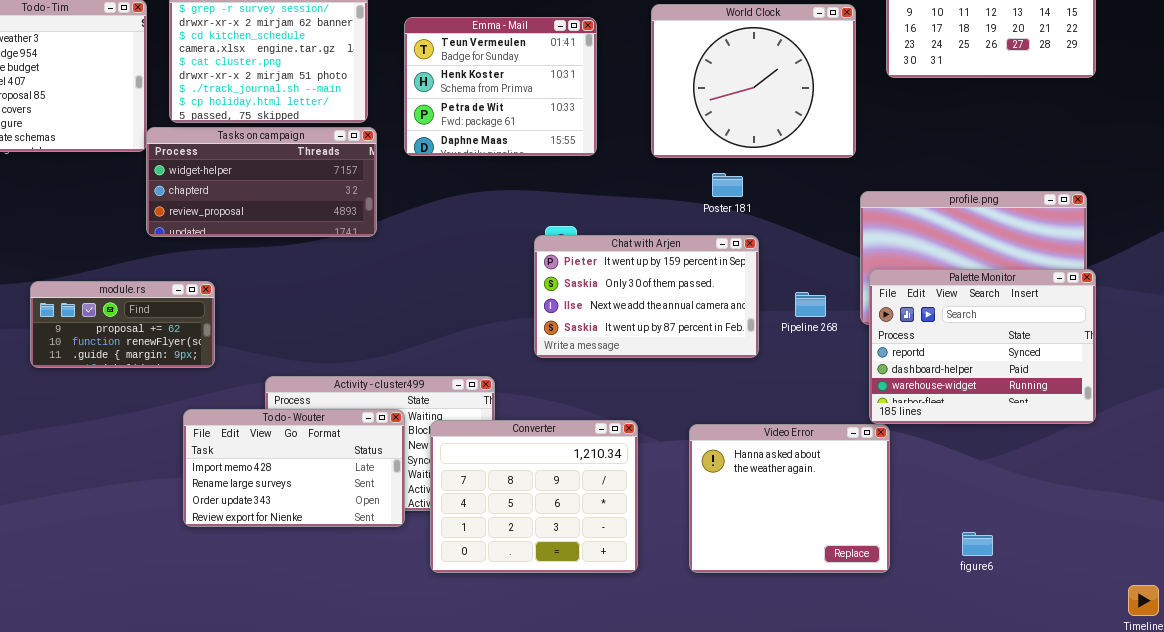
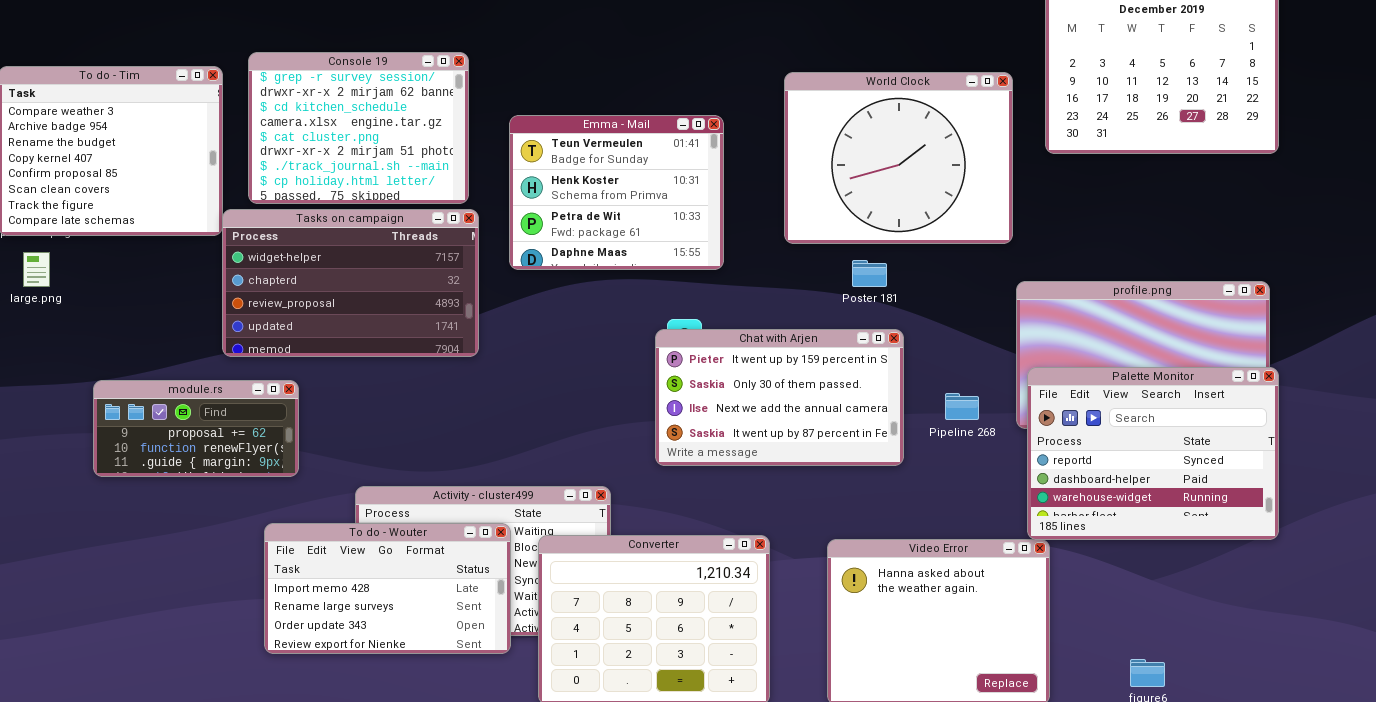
Emma - Mail: [404,17,597,156] -> [509,115,724,270], moved
Tasks on campaign: [146,127,377,237] -> [222,209,479,357], resized

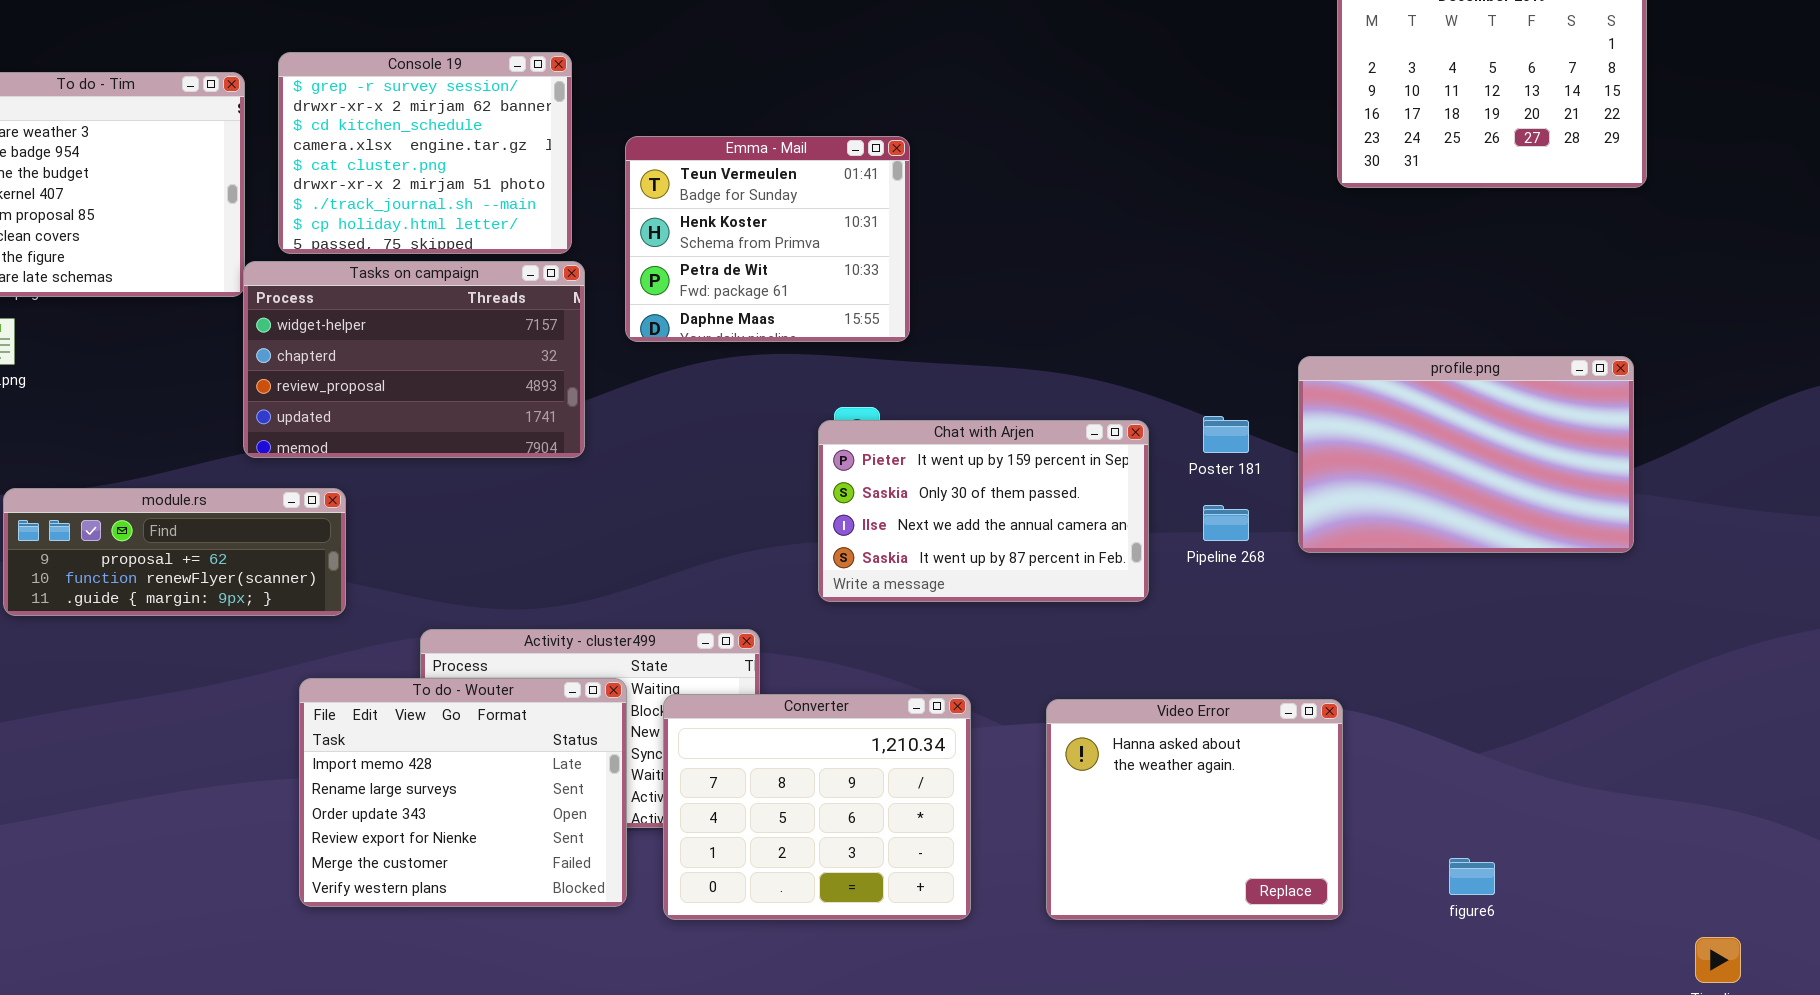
World Clock: [784,72,1013,244] -> none, closed
Poster 181: [852,260,887,287] -> [1203,416,1249,453], moved
Palette Monitor: [1027,367,1279,540] -> none, closed
module.rs: [93,380,299,477] -> [3,488,346,616], resized
To do - Wouter: [264,523,511,654] -> [299,678,627,907], resized

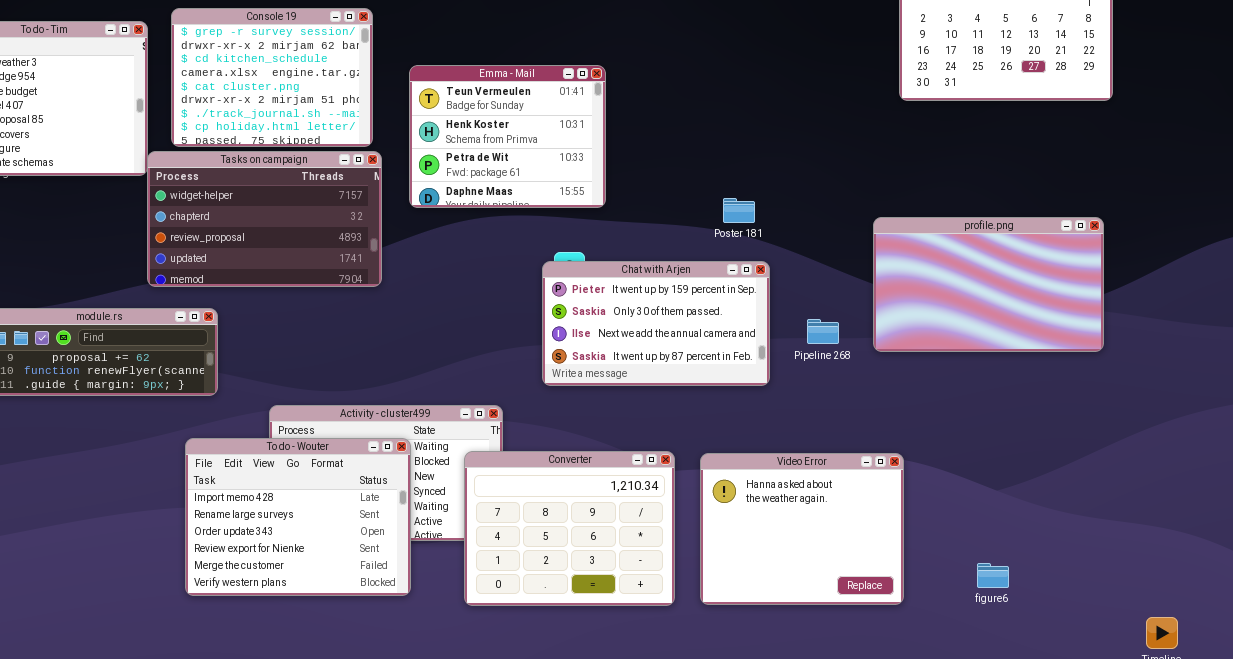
Poster 181: [1203,416,1249,453] -> [723,198,755,223], moved
Converter: [663,694,971,920] -> [464,451,675,606], moved

